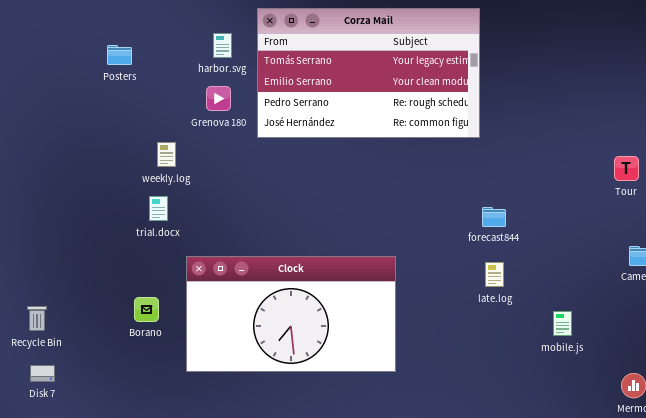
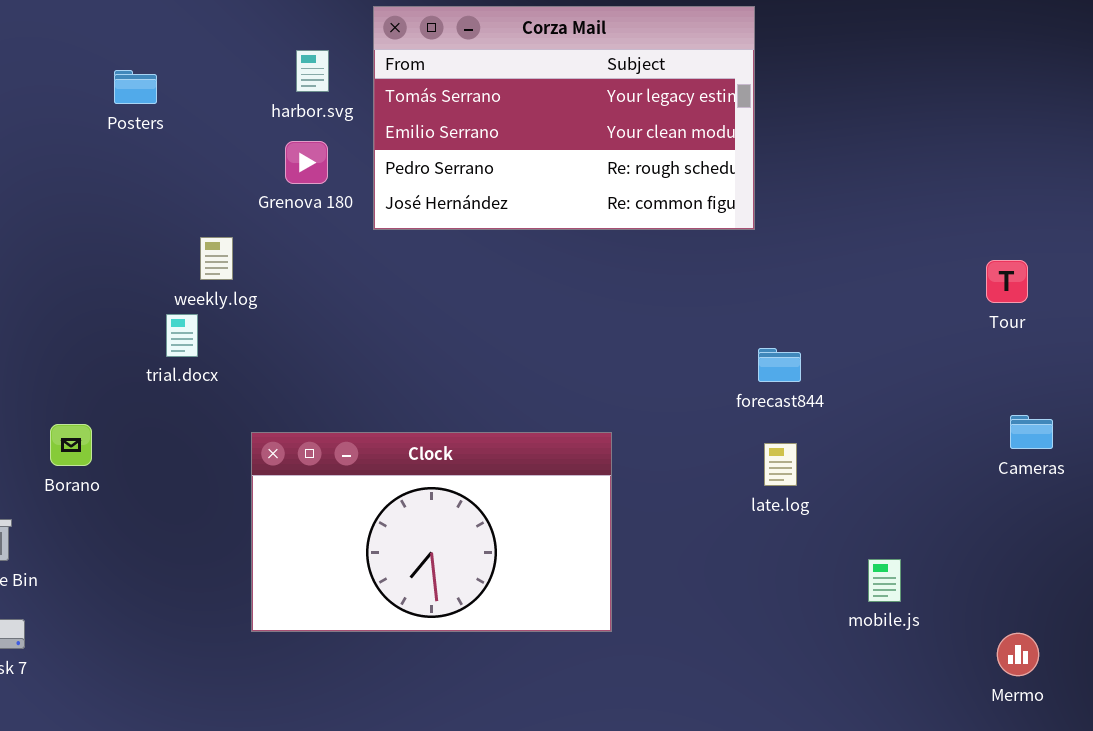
trial.docx: [149,196,168,221] -> [166,314,198,357], moved
Borano: [134,297,159,322] -> [50,424,92,466], moved
mobile.js: [553,311,572,336] -> [868,559,901,602], moved

